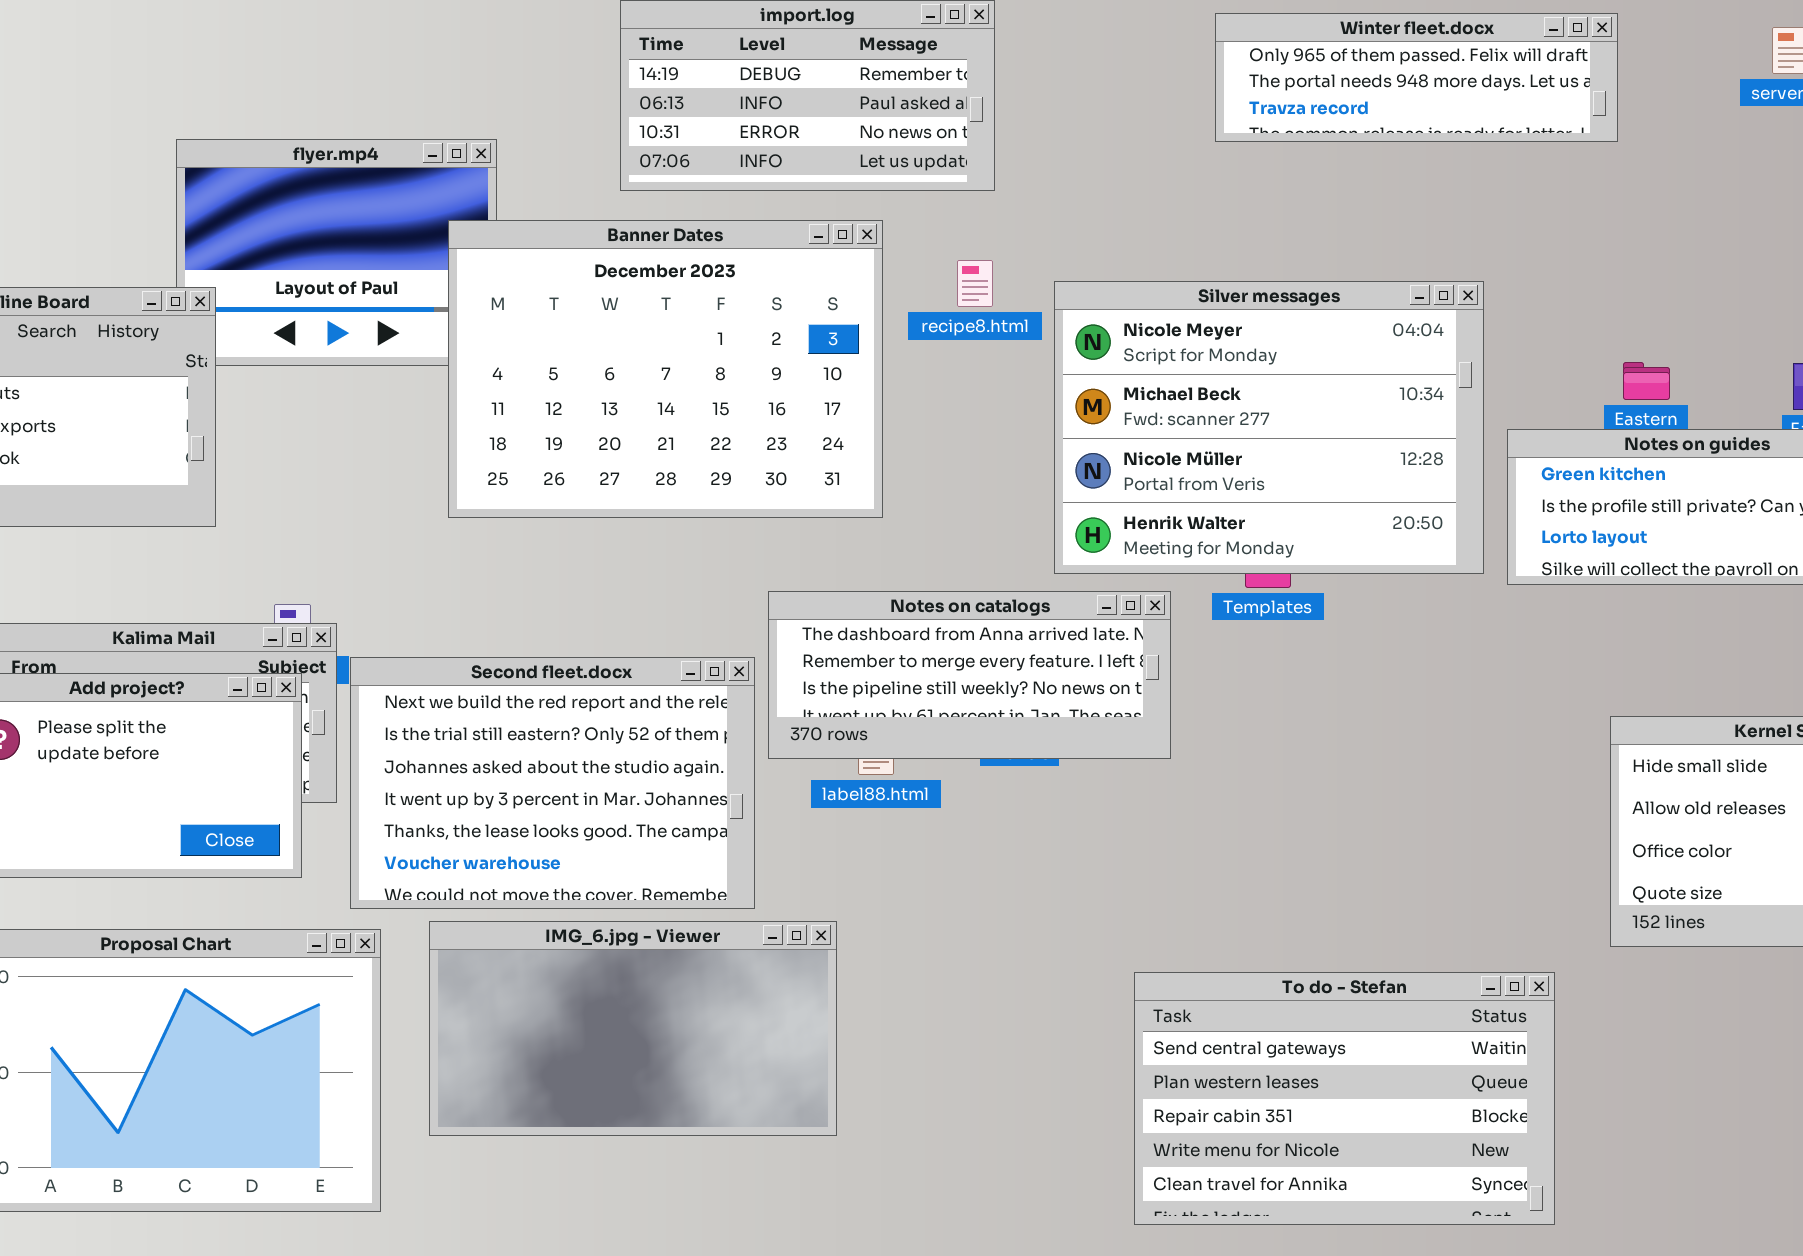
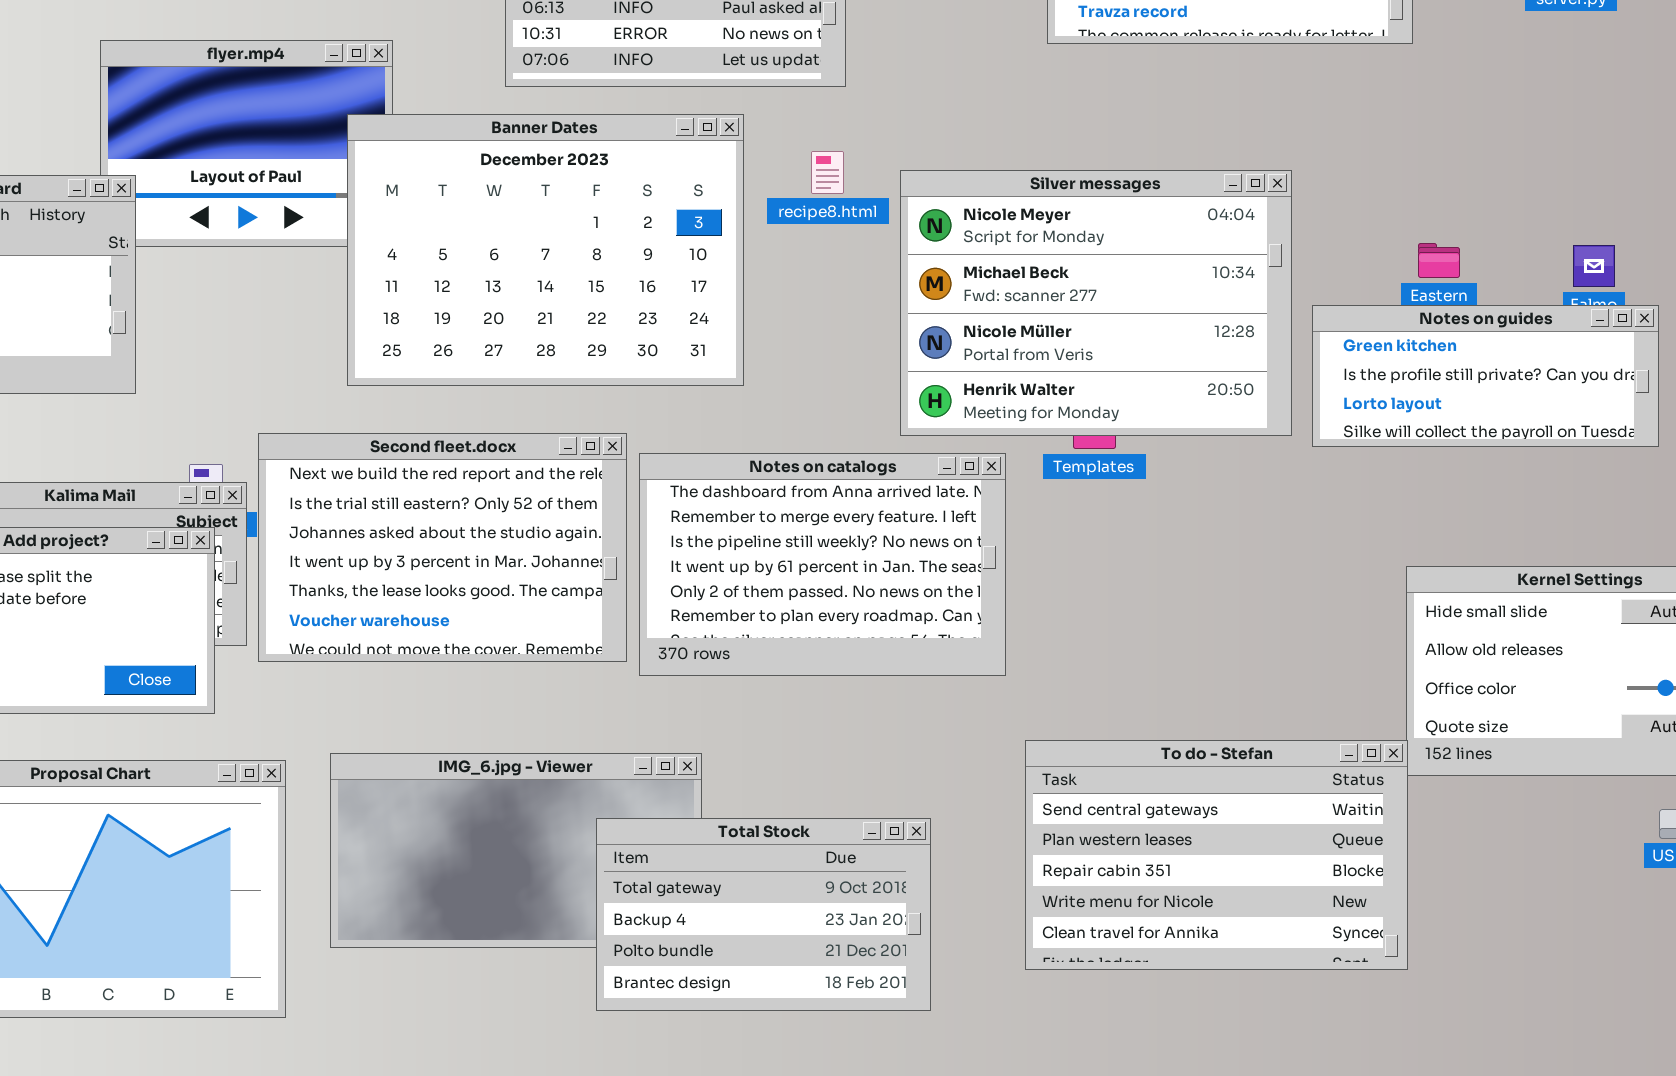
Notes on catalogs: [768,591,1171,759] -> [639,453,1006,676], resized
Second fleet.docx: [350,657,755,909] -> [258,433,627,662], moved
To do - Stefan: [1134,972,1555,1225] -> [1025,740,1408,970], moved
Total Stock: none -> [596,818,931,1011], opened

